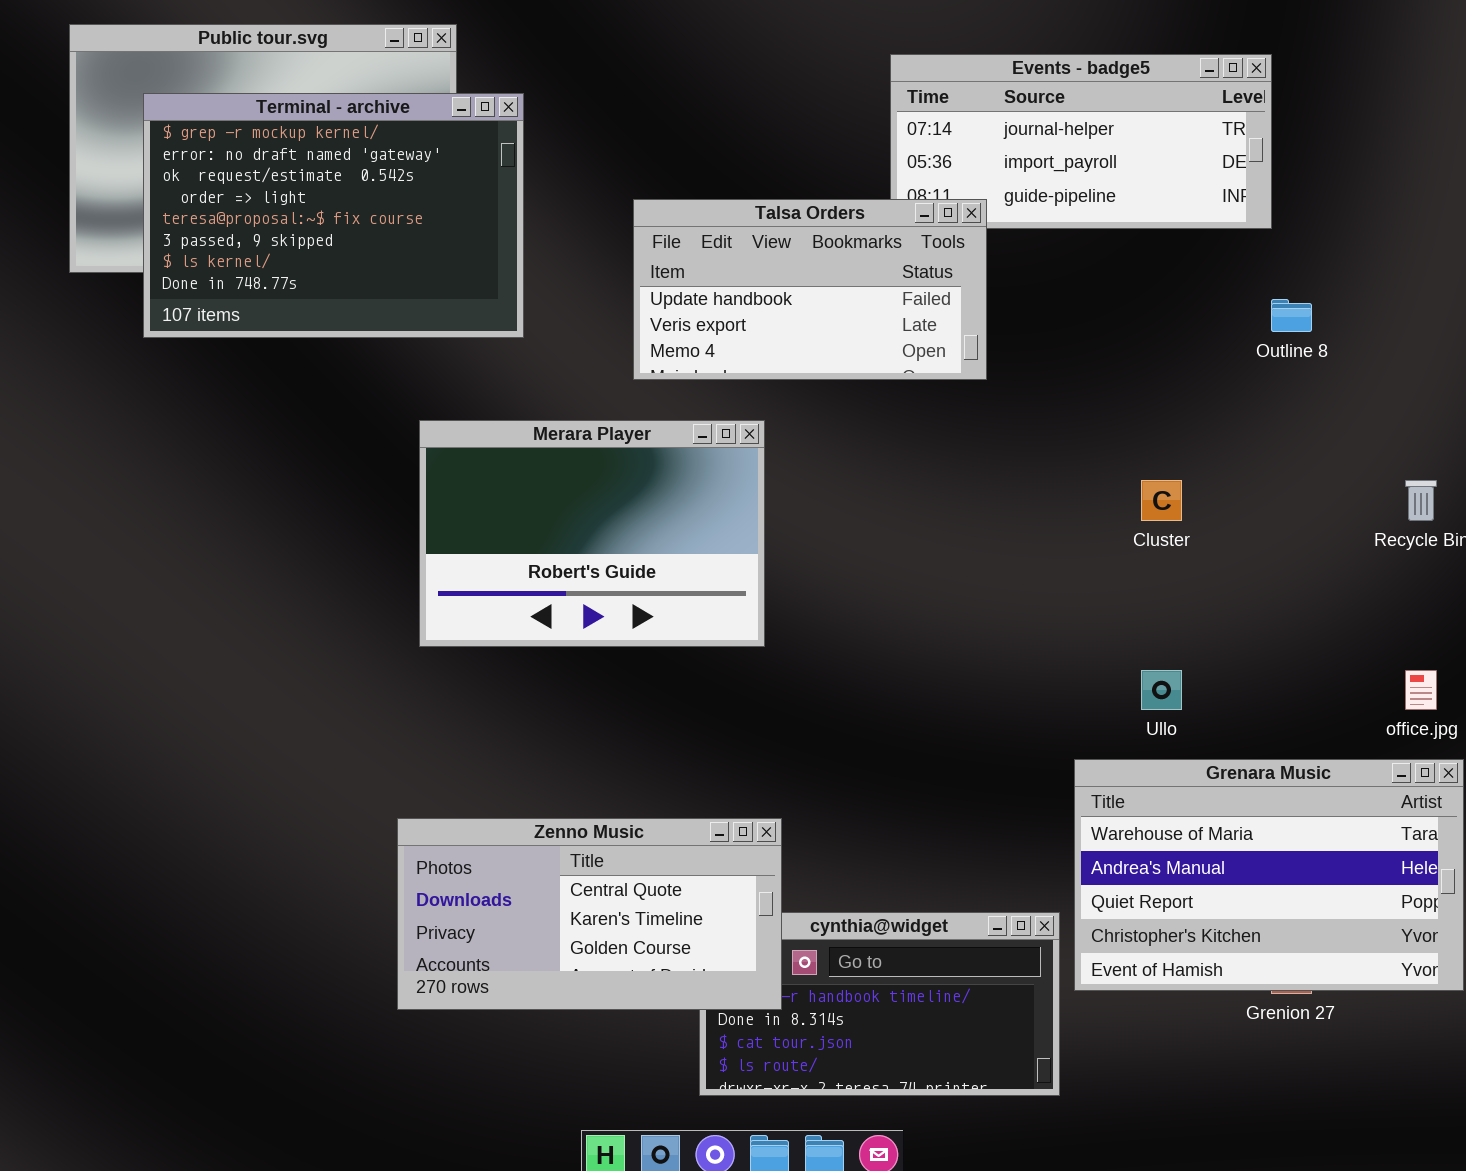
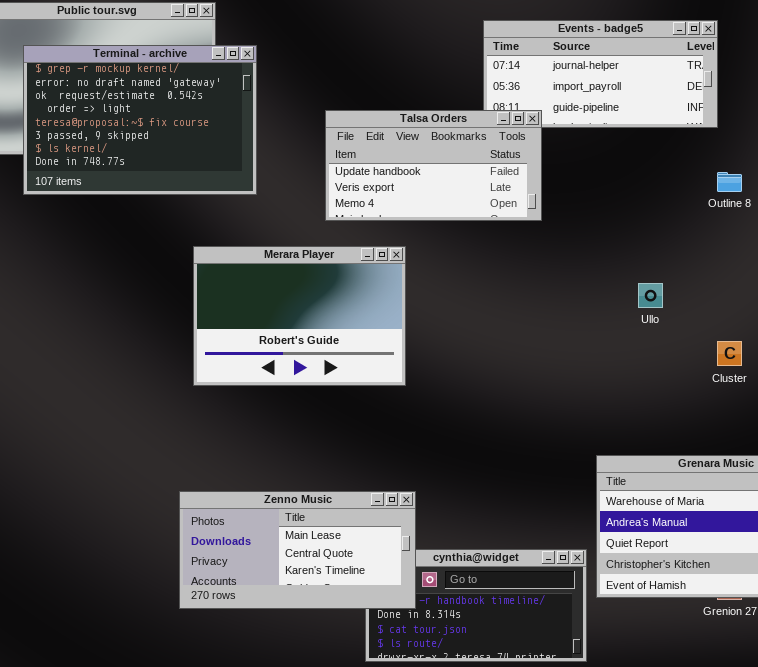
Cluster: [1141,480,1182,521] -> [717,341,742,366], moved
Ullo: [1141,670,1182,710] -> [638,283,663,308], moved
Zenno Music: [397,818,782,1010] -> [179,491,416,609], scrolled up 1 row

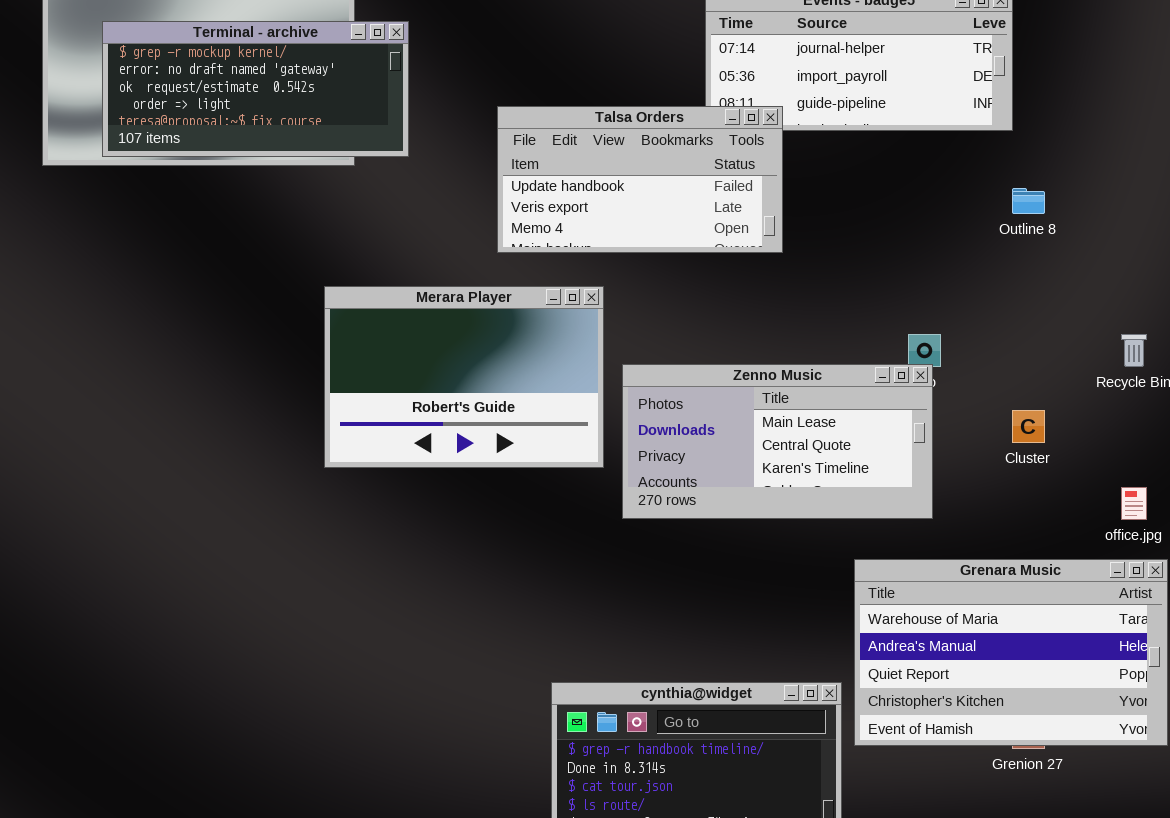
Terminal - archive: [23,45,257,195] -> [102,21,409,157], resized
Zenno Music: [179,491,416,609] -> [622,364,933,519], moved

